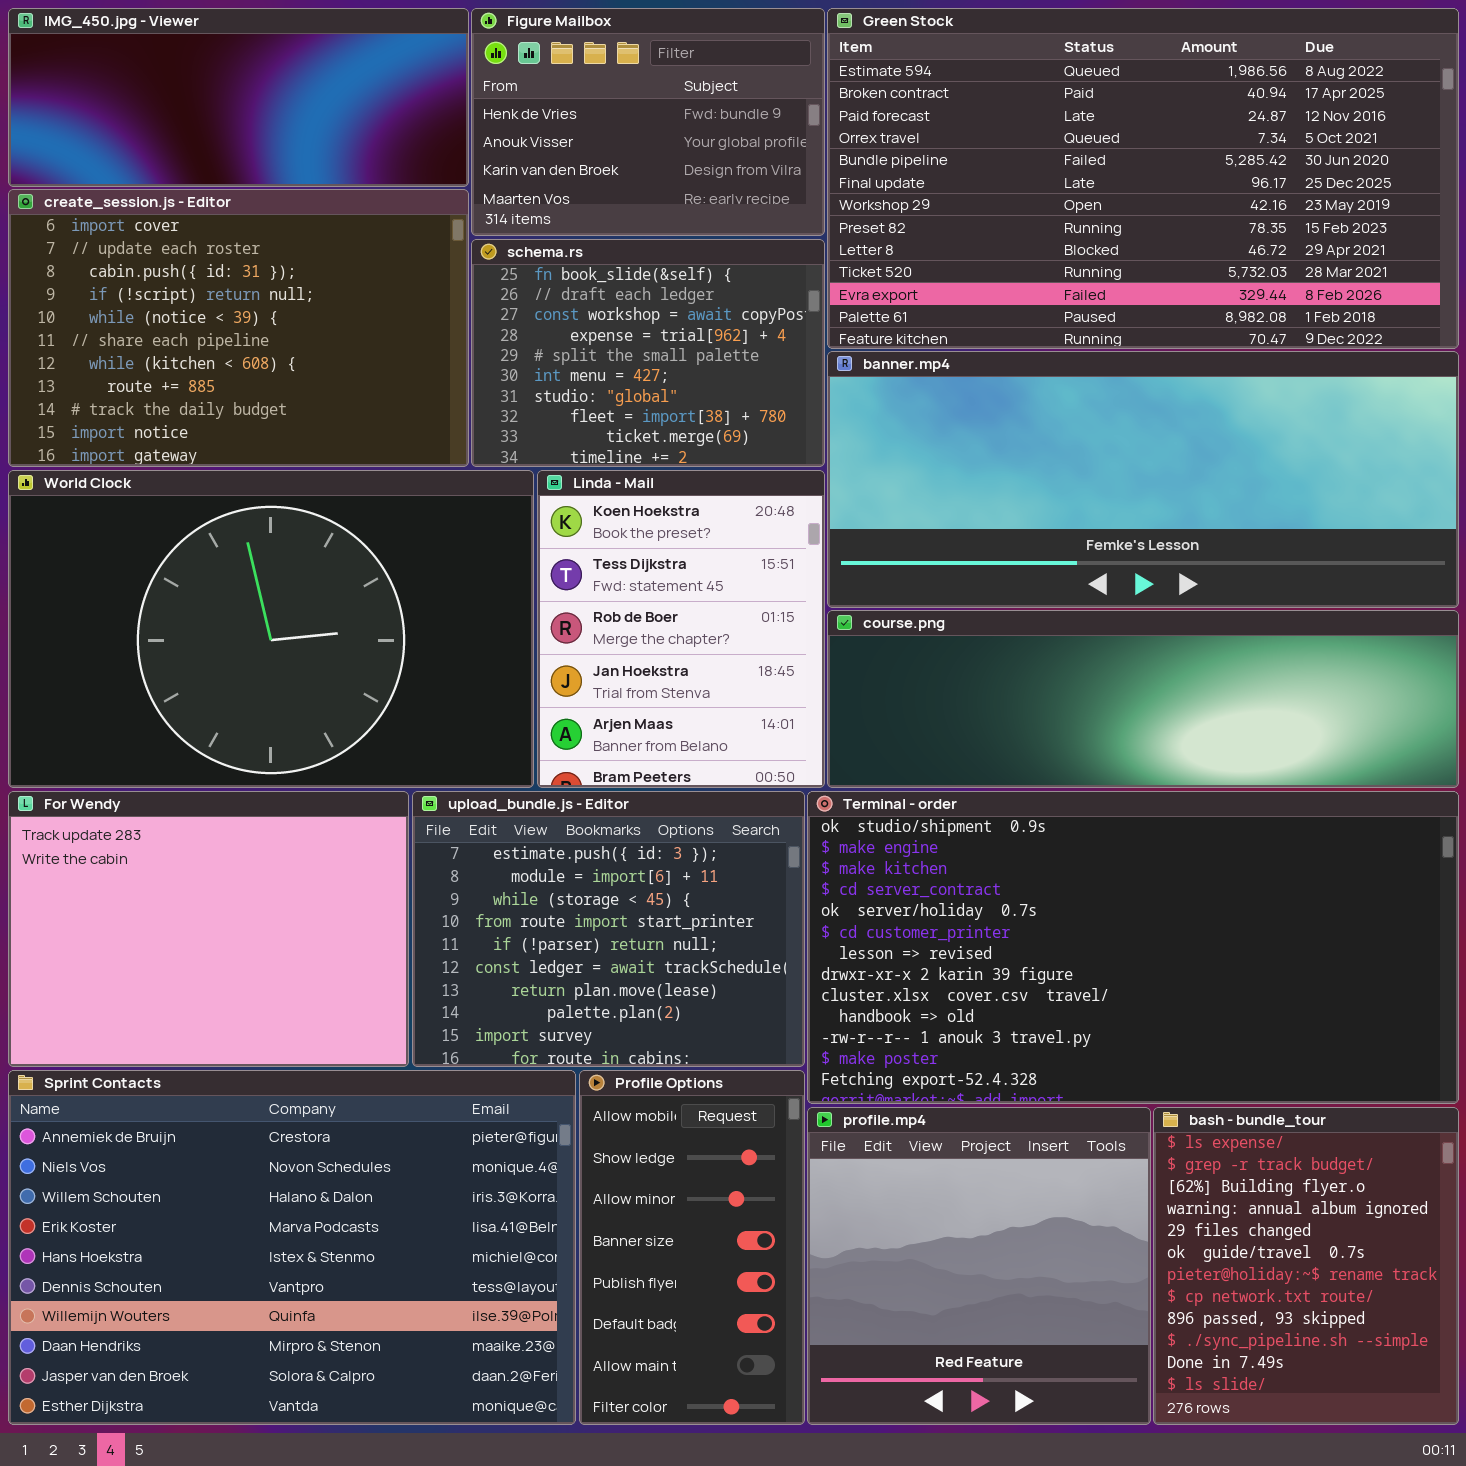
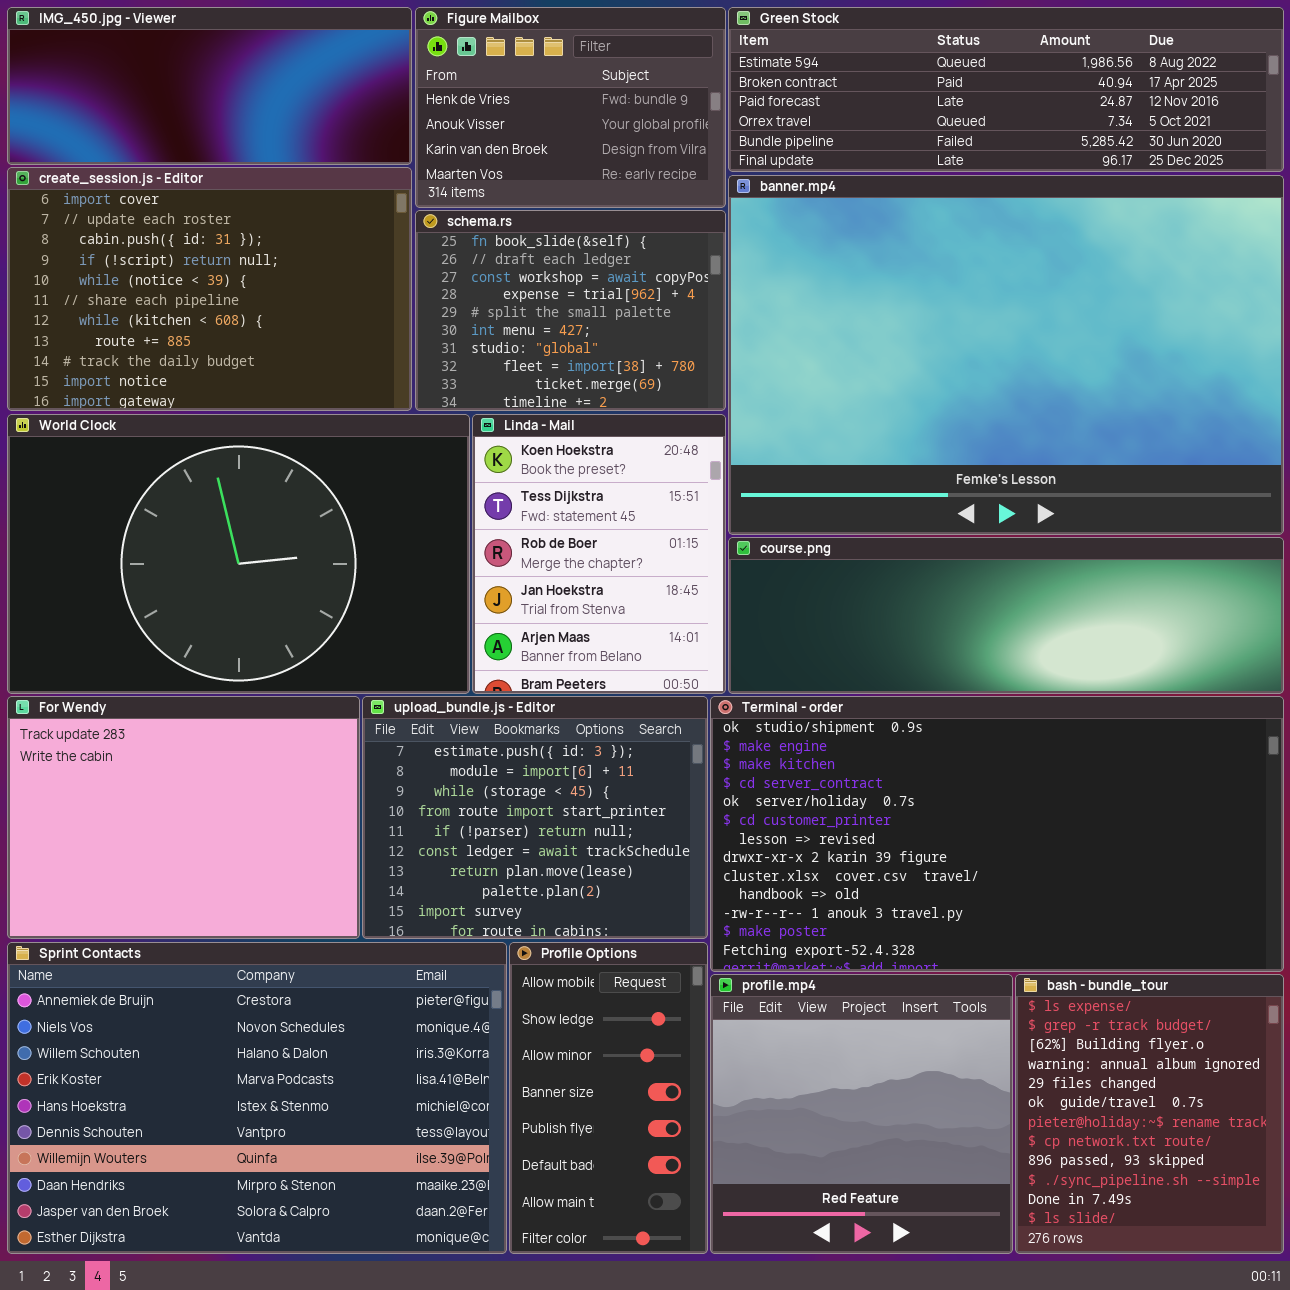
Green Stock: [827,8,1459,349] -> [728,7,1284,172], resized
banner.mp4: [827,351,1459,608] -> [728,175,1284,535], resized

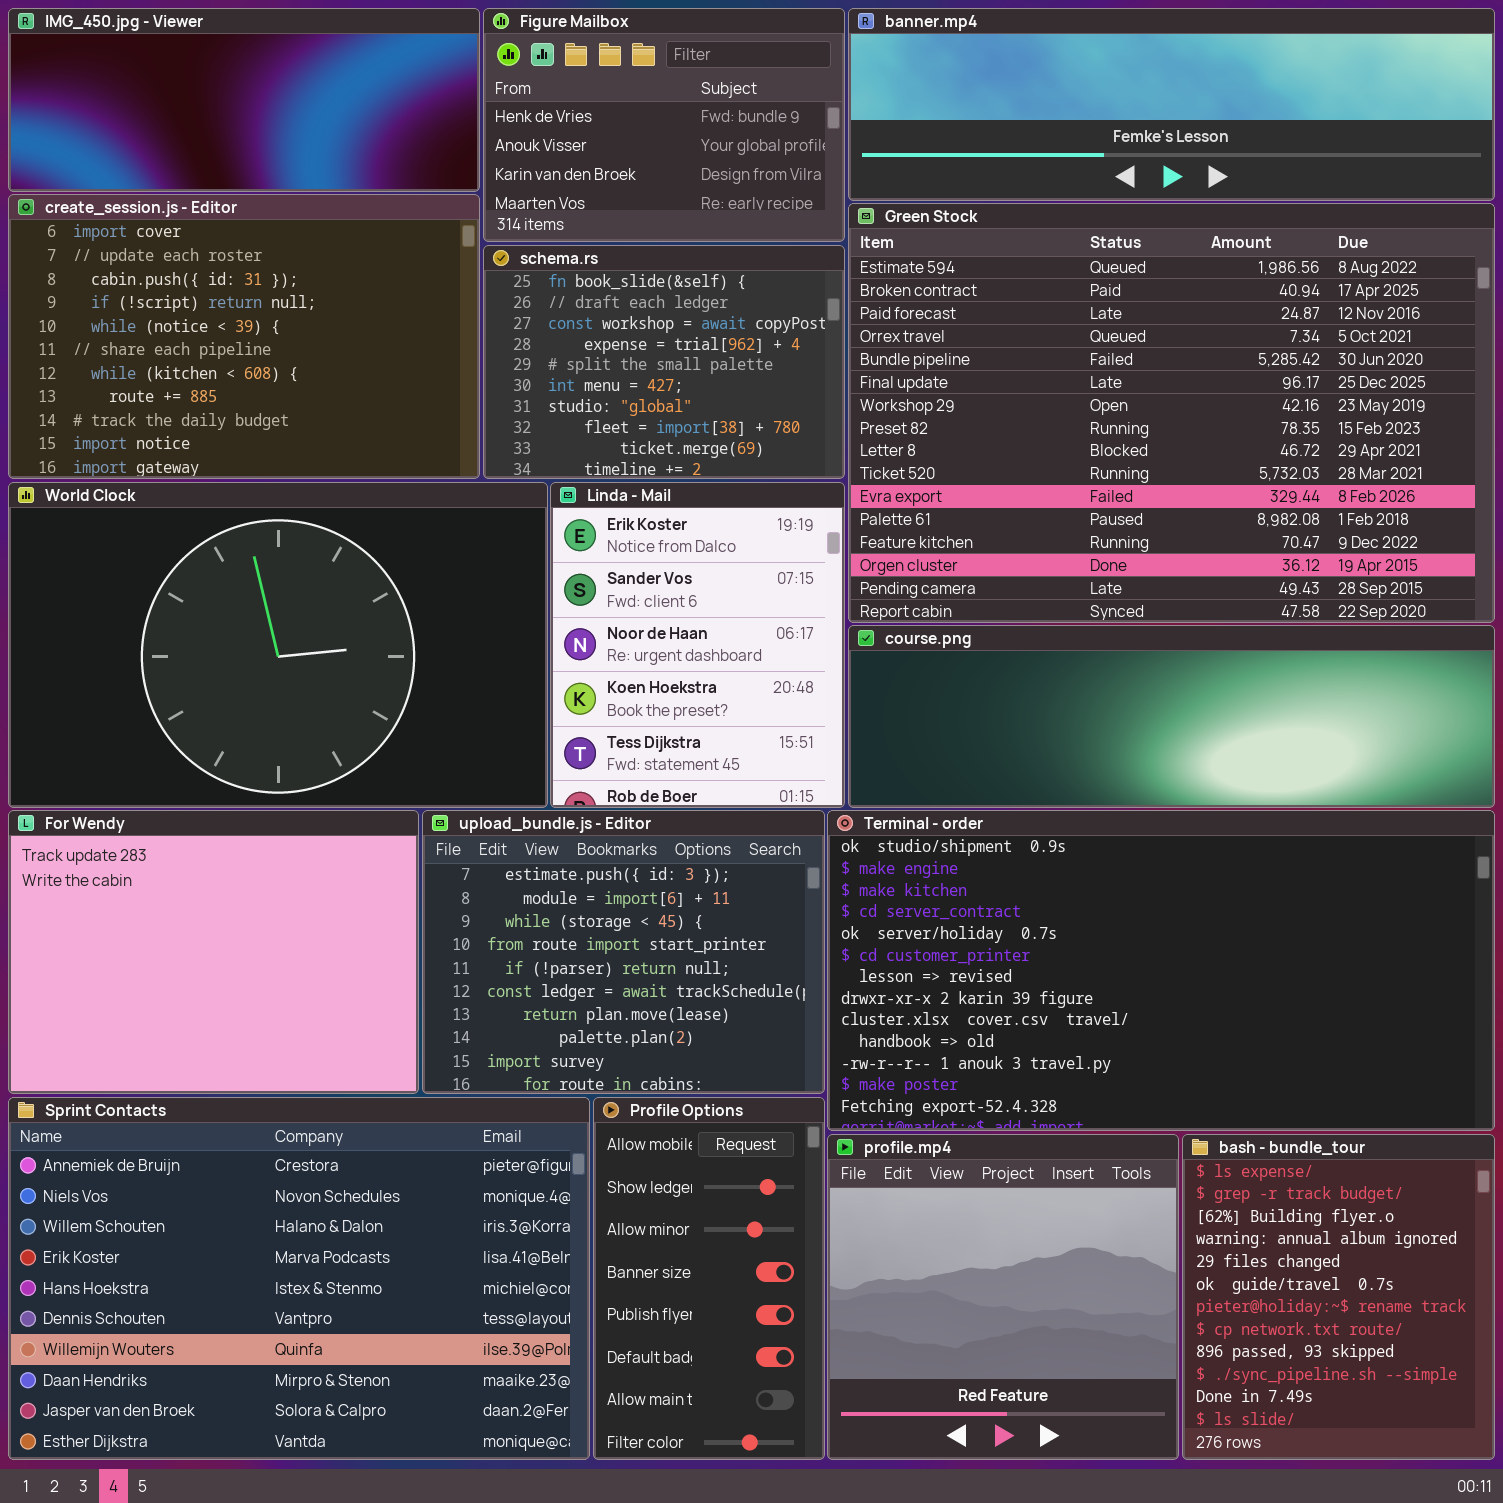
Green Stock: [728,7,1284,172] -> [848,203,1495,623], moved, resized
banner.mp4: [728,175,1284,535] -> [848,8,1495,201], moved, resized
Linda - Mail: [472,414,726,694] -> [550,482,845,808], scrolled up 3 rows

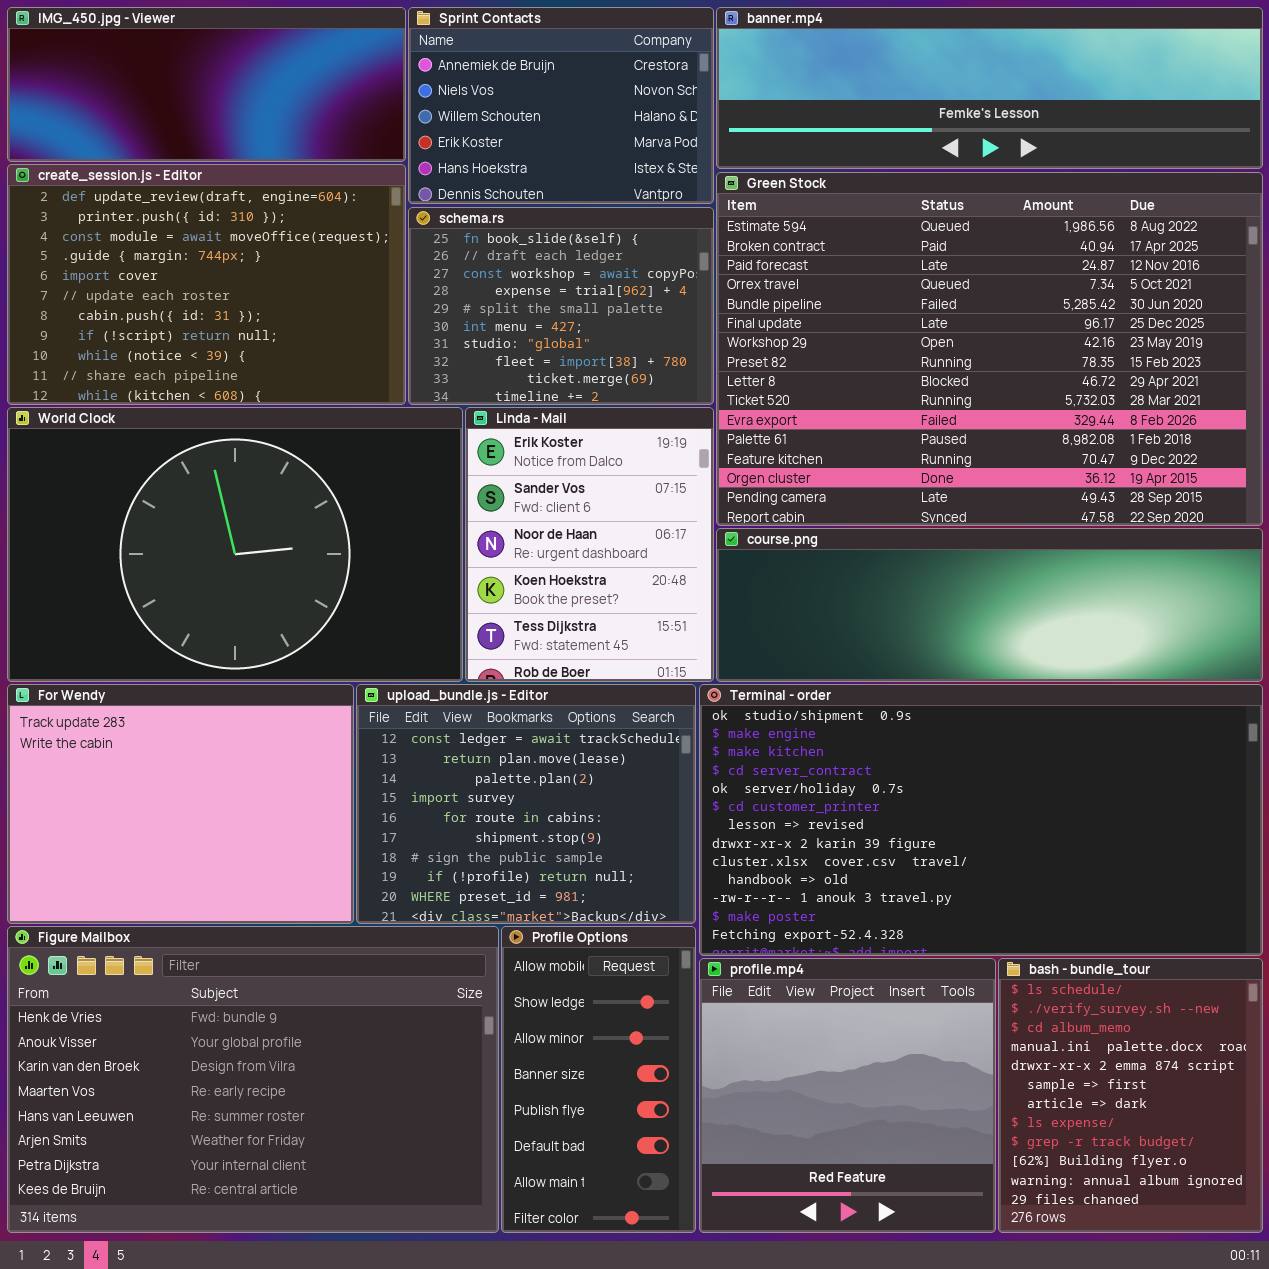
Figure Mailbox: [483,8,845,242] -> [7,926,499,1233], moved, resized
create_session.js - Editor: [8,194,480,479] -> [7,164,406,405], scrolled up 4 rows
upload_bundle.js - Editor: [422,810,825,1094] -> [356,684,696,924], scrolled down 5 rows
Sprint Contacts: [8,1097,590,1460] -> [408,7,714,204], moved, resized
bash - bundle_tour: [1182,1134,1495,1460] -> [998,958,1263,1233], scrolled up 7 rows

